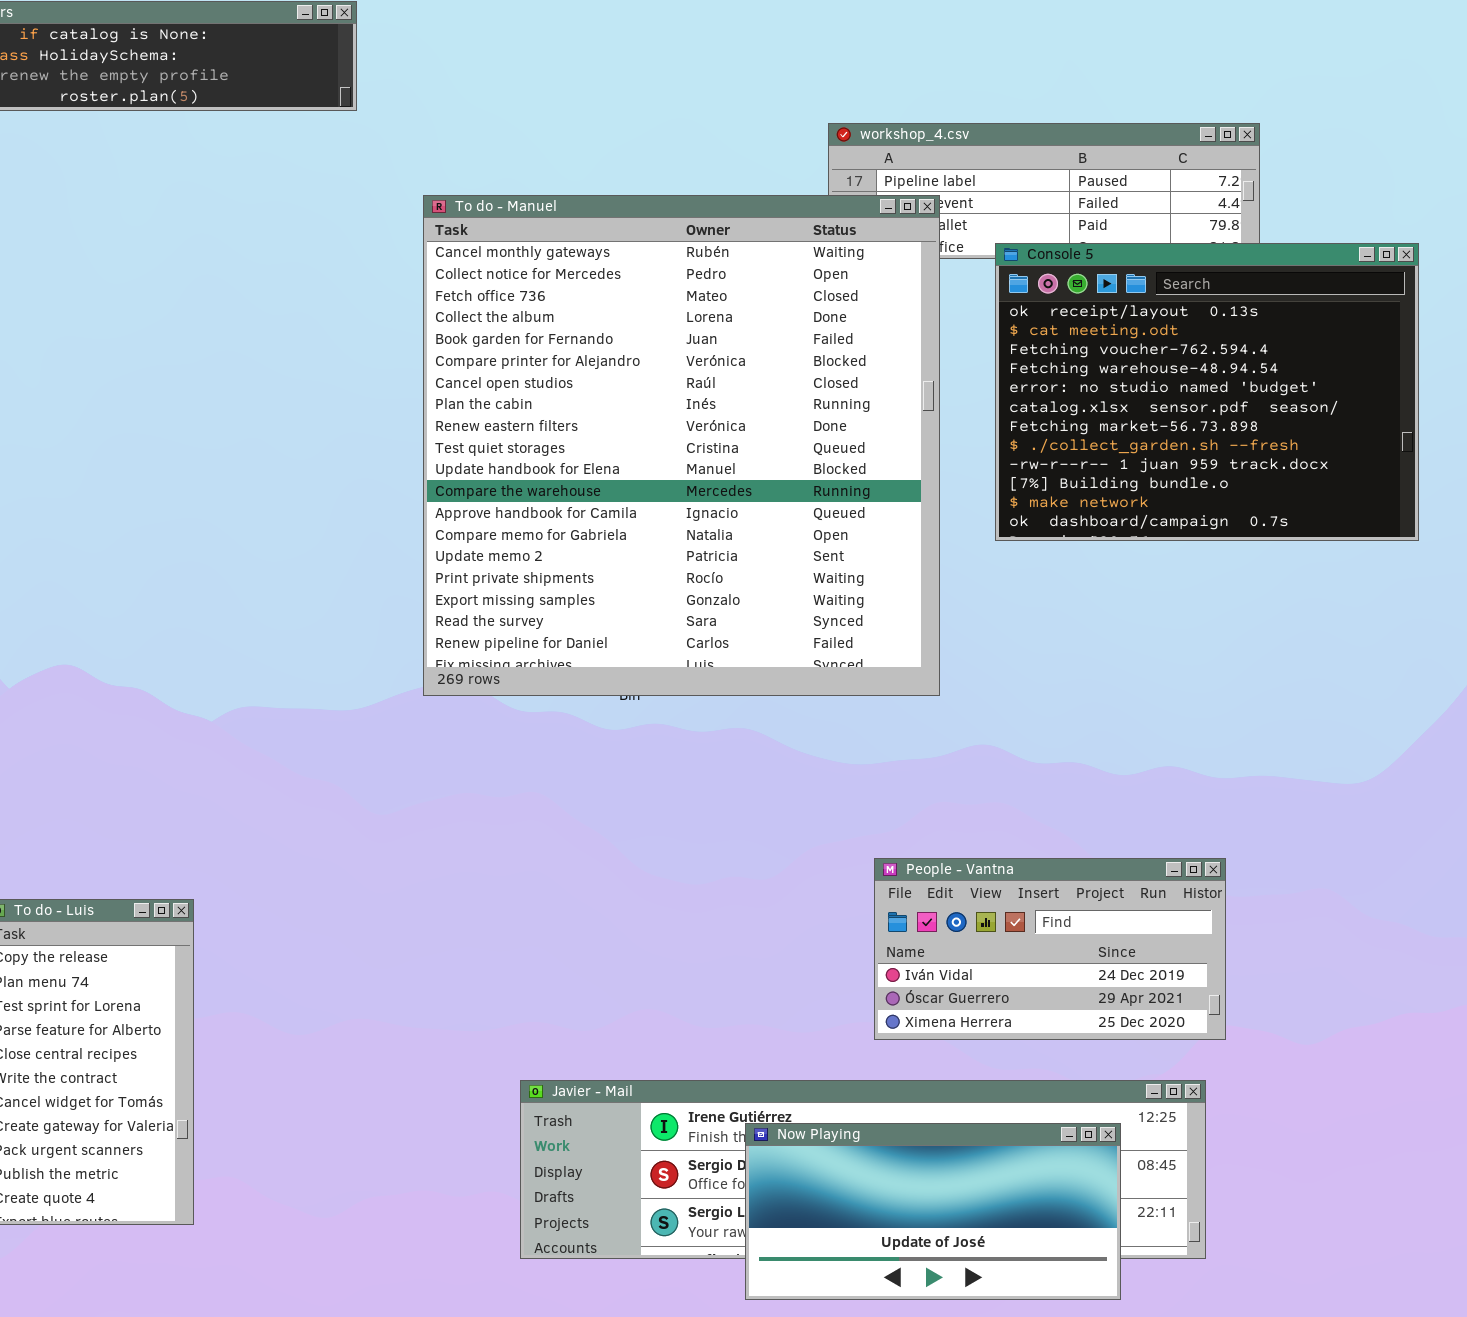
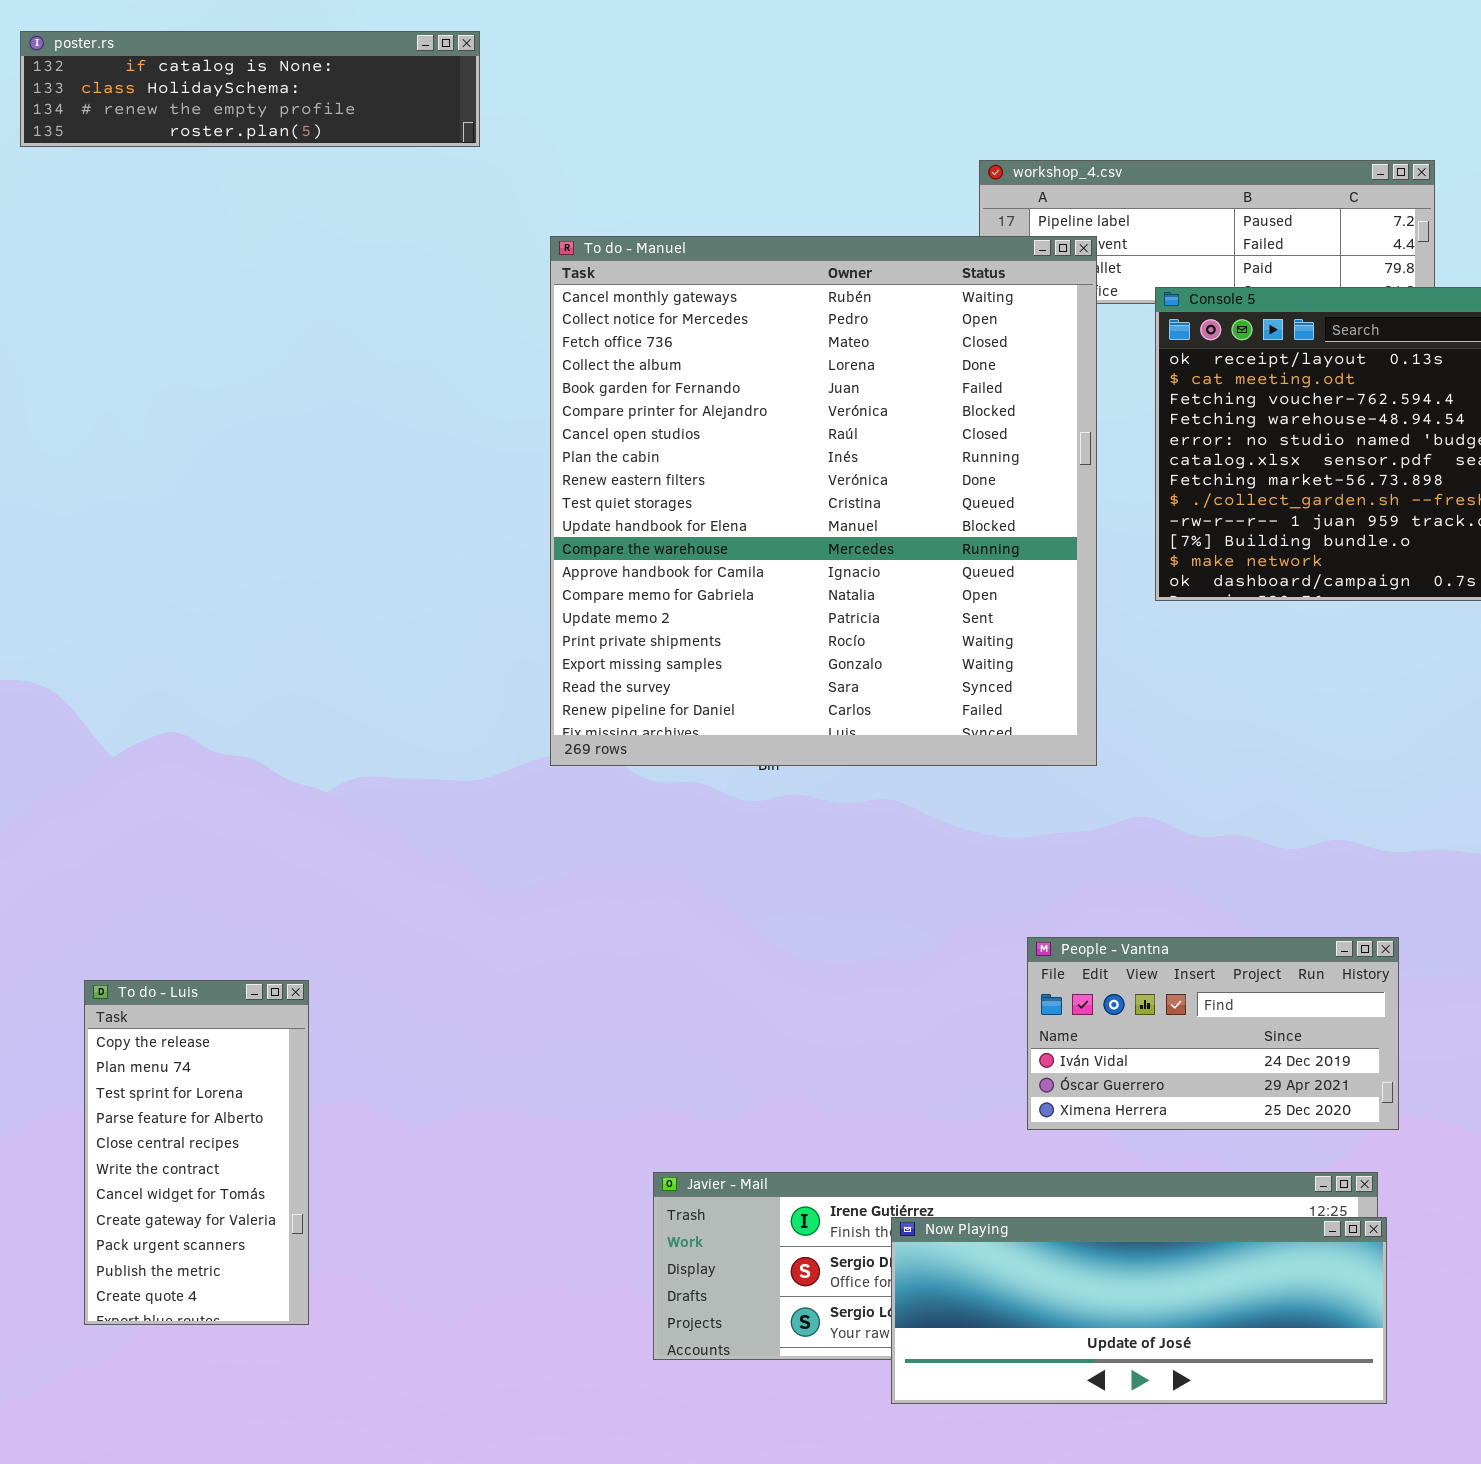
Now Playing: [745,1123,1121,1300] -> [891,1217,1387,1404], resized

